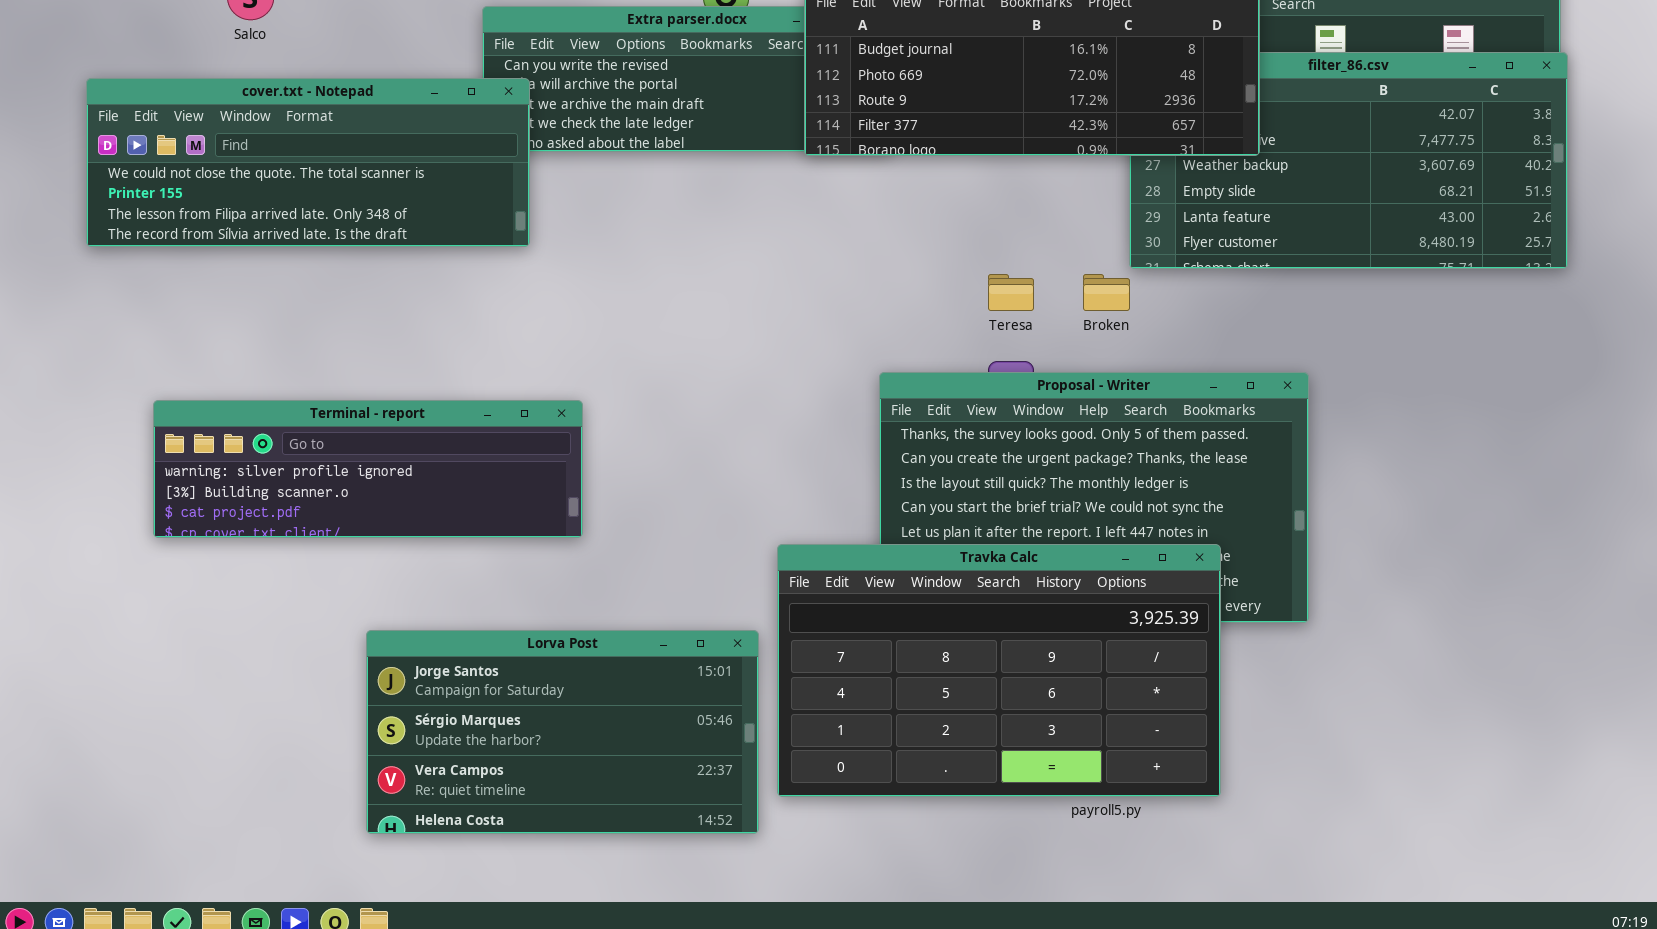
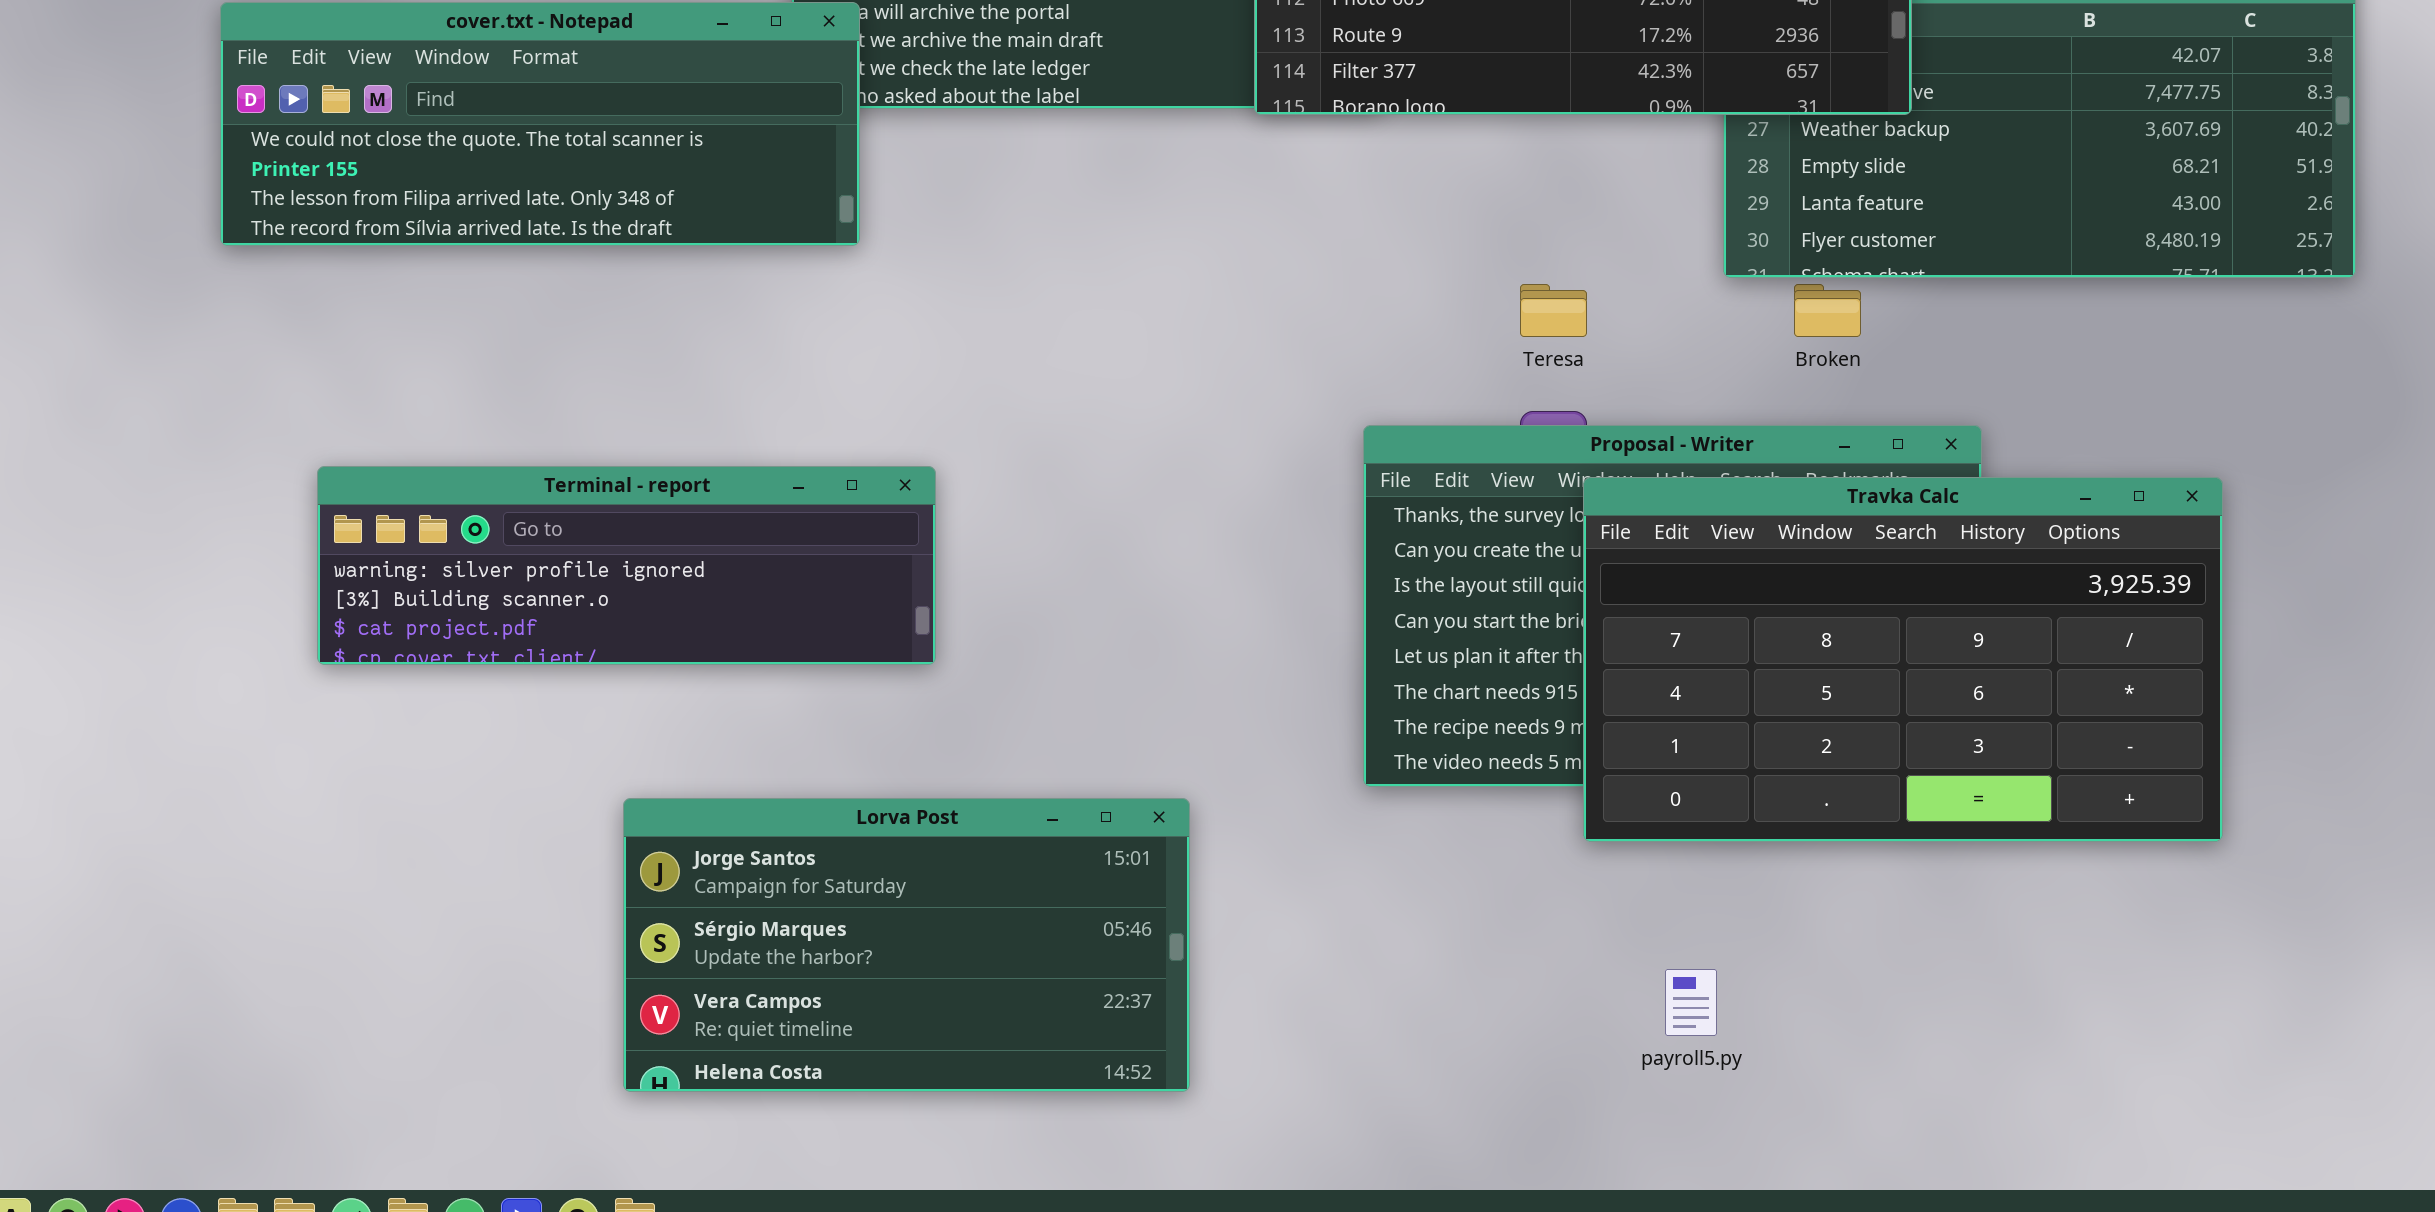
Broken: [1083,274,1130,311] -> [1794,284,1861,337], moved
Travka Calc: [777,544,1221,797] -> [1583,477,2223,842], moved

